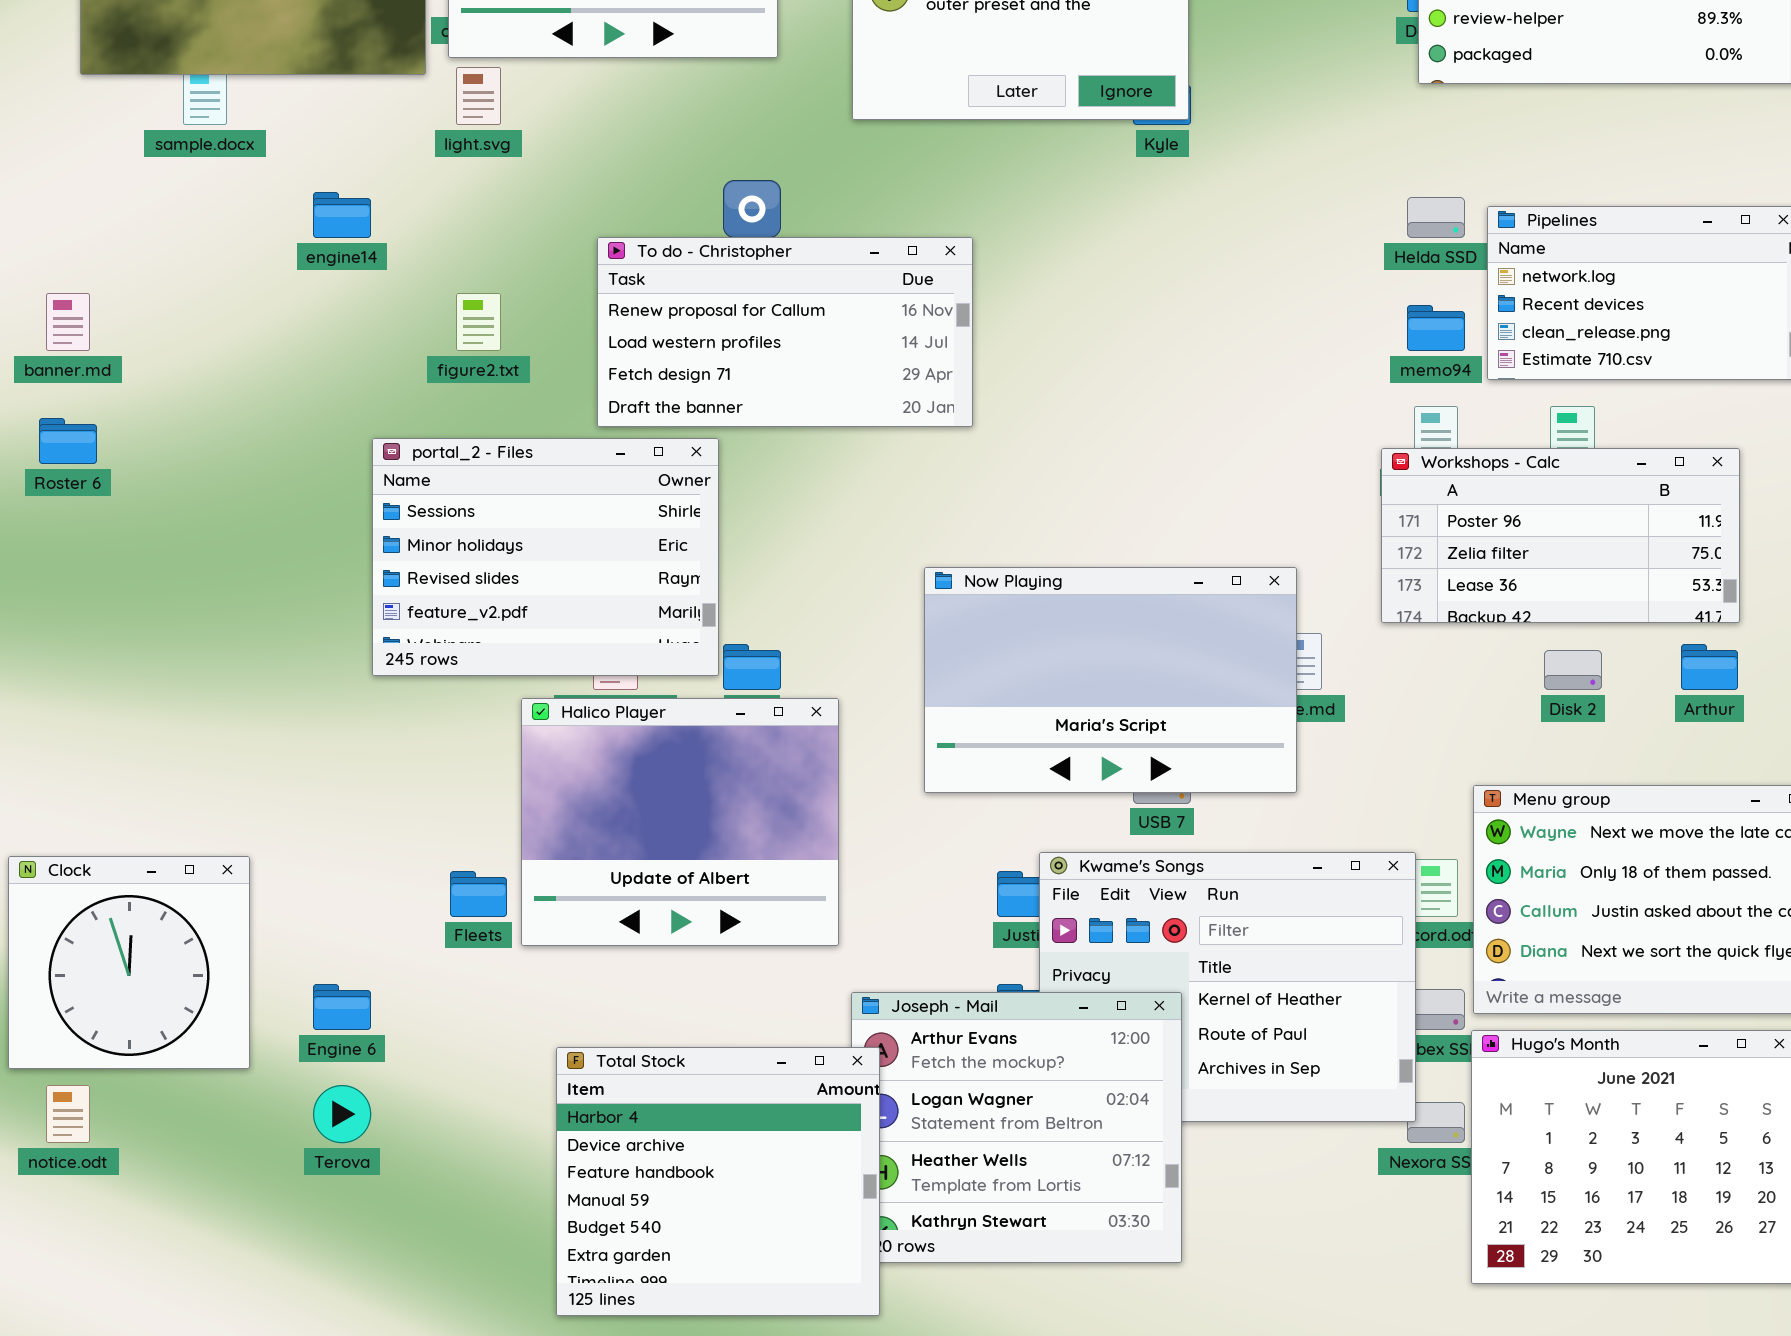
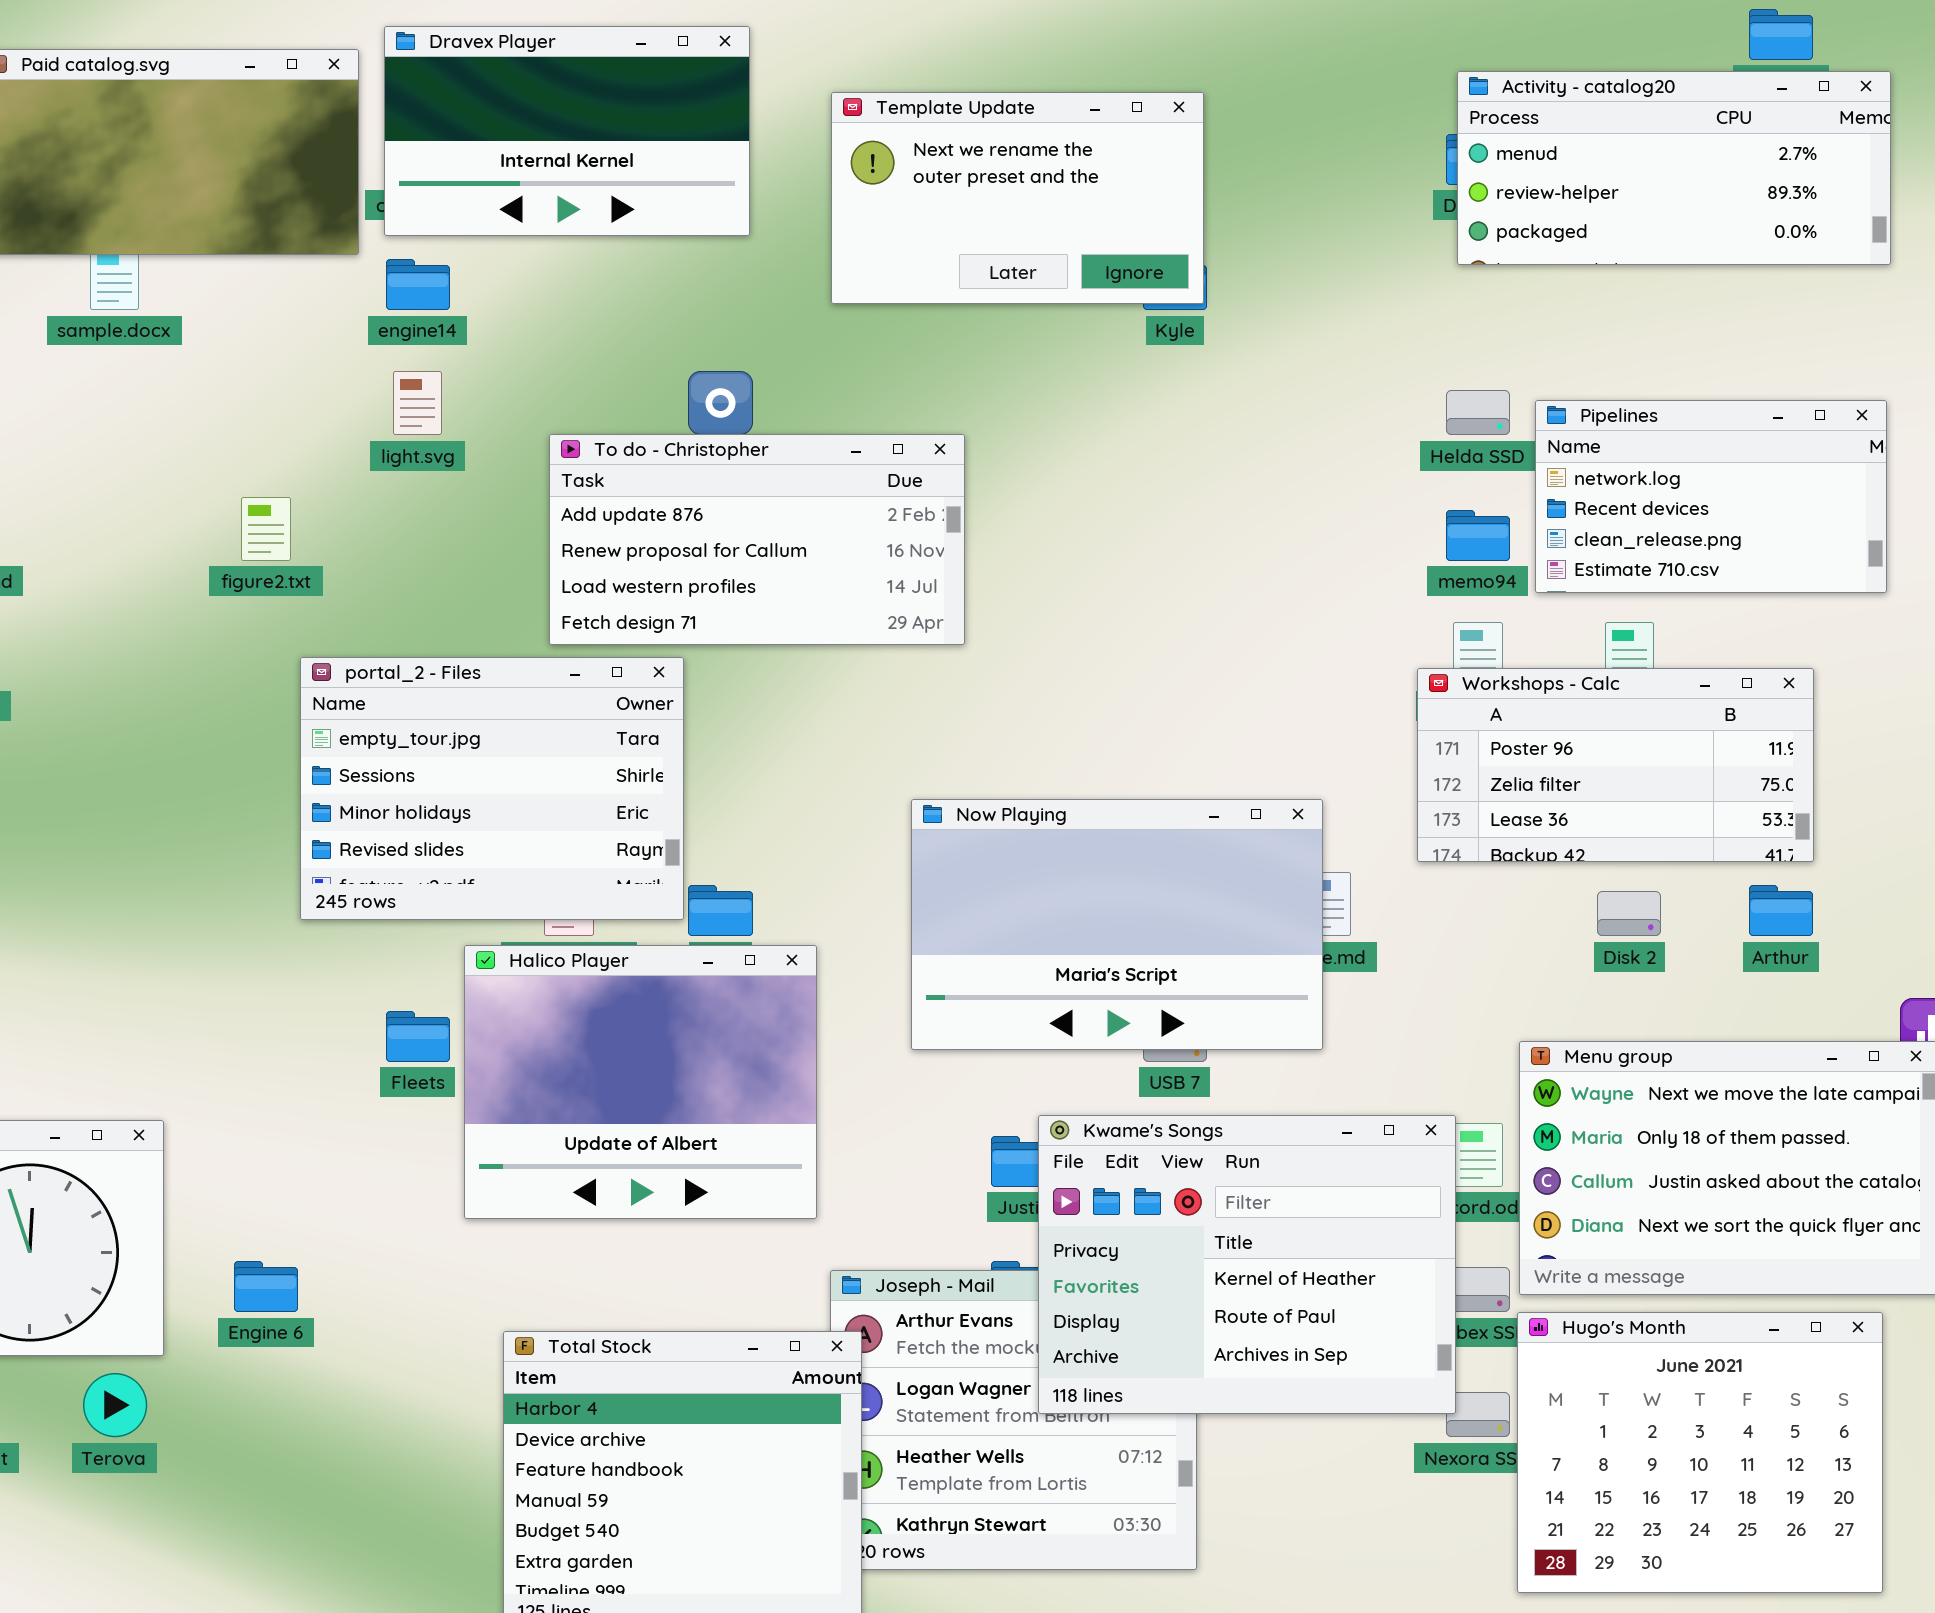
light.svg: [456,67,501,125] -> [393,371,442,435], moved
engine14: [313,192,371,238] -> [386,259,450,310], moved
To do - Christopher: [597,237,973,427] -> [549,434,965,645], scrolled up 1 row
figure2.txt: [456,293,501,351] -> [241,497,291,561], moved
portal_2 - Files: [372,438,719,676] -> [300,657,684,920], scrolled up 1 row
Kwame's Songs: [1039,852,1416,1122] -> [1038,1115,1456,1414], raised
Fleets: [450,871,507,917] -> [386,1011,450,1062], moved
Terova: [313,1085,371,1143] -> [83,1373,147,1437], moved

